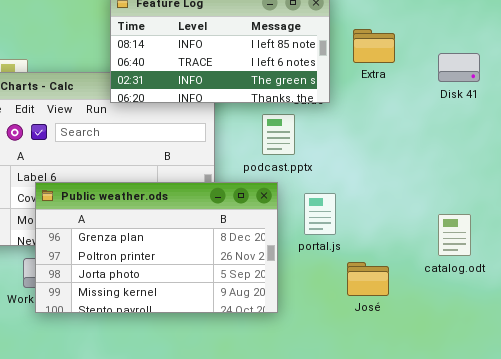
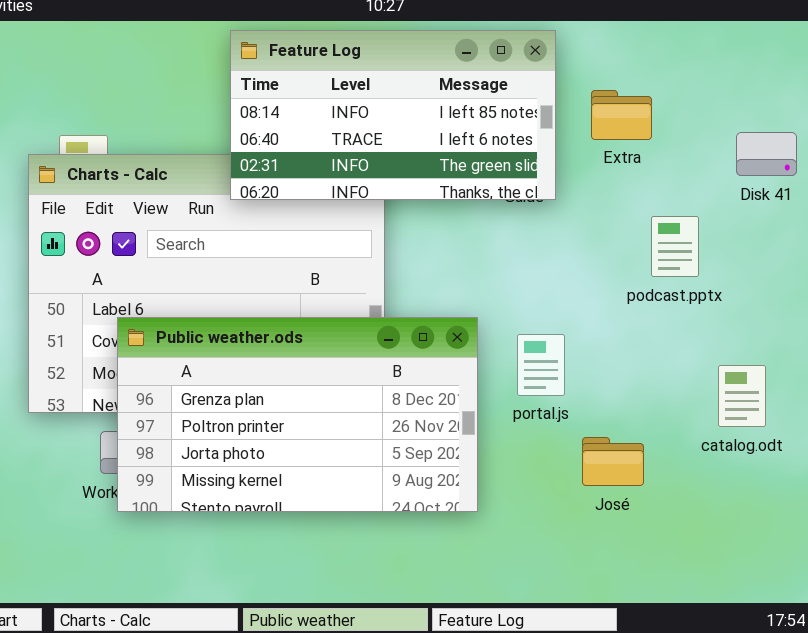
Disk 41: [438,53,480,82] -> [736,132,797,176], moved
podcast.pptx: [262,114,295,155] -> [651,216,699,277], moved

